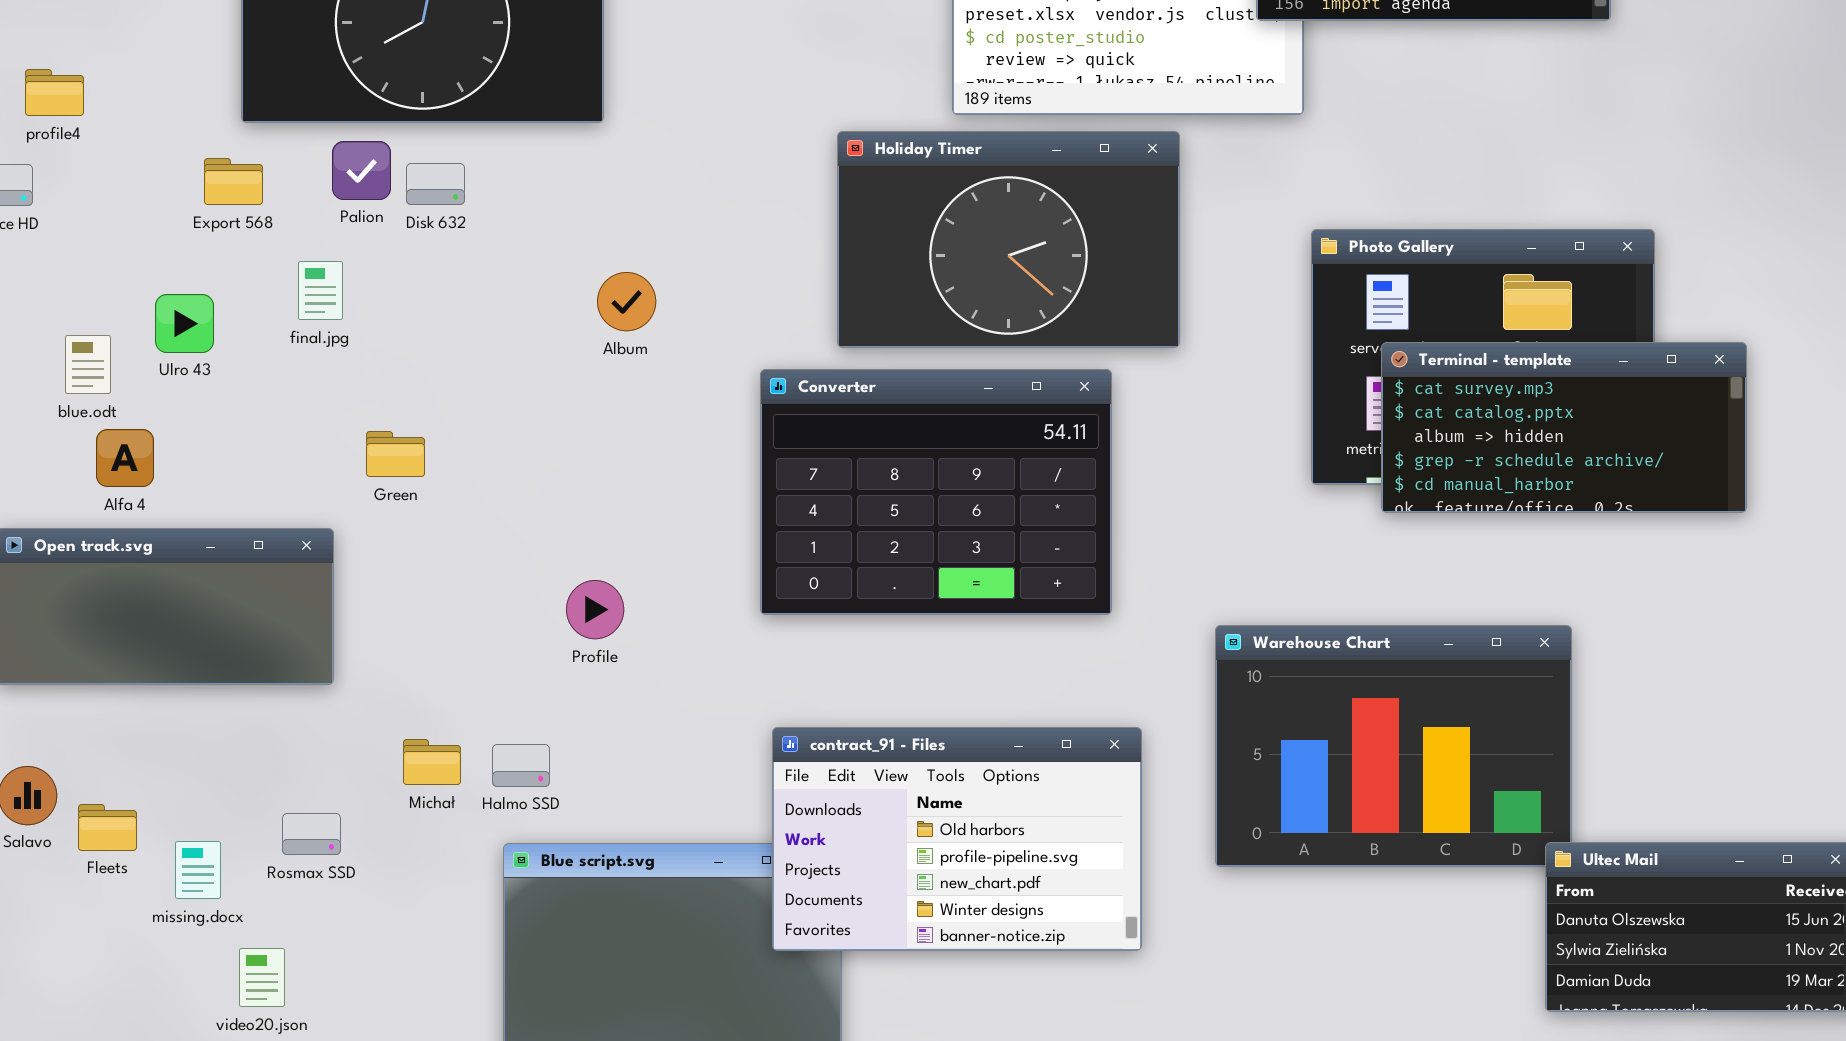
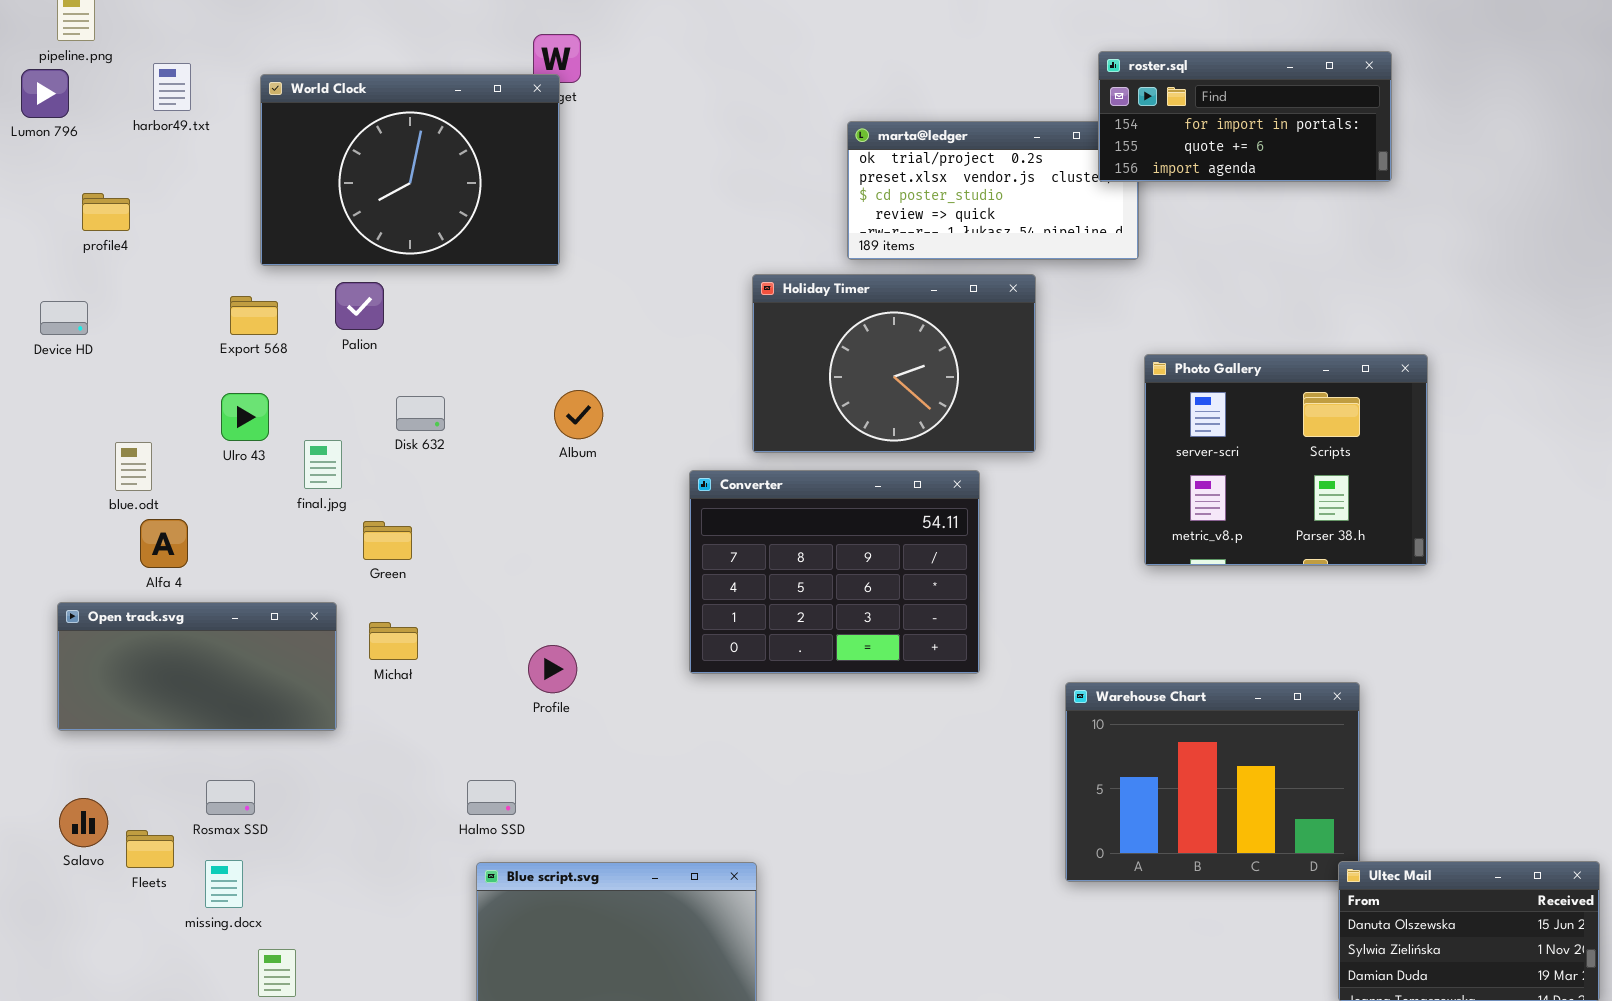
profile4: [25,69,84,116] -> [82,193,130,231], moved
Disk 632: [406,163,465,205] -> [396,396,445,431], moved
final.jpg: [298,261,343,320] -> [304,440,342,489], moved
Ulro 43: [155,294,214,353] -> [221,393,269,441], moved
Terminal - template: [1381,342,1747,513] -> none, closed
contract_91 - Files: [772,727,1142,951] -> none, closed
Michał: [403,739,461,785] -> [369,622,418,660], moved
Rosmax SSD: [282,813,341,855] -> [206,780,255,815], moved

